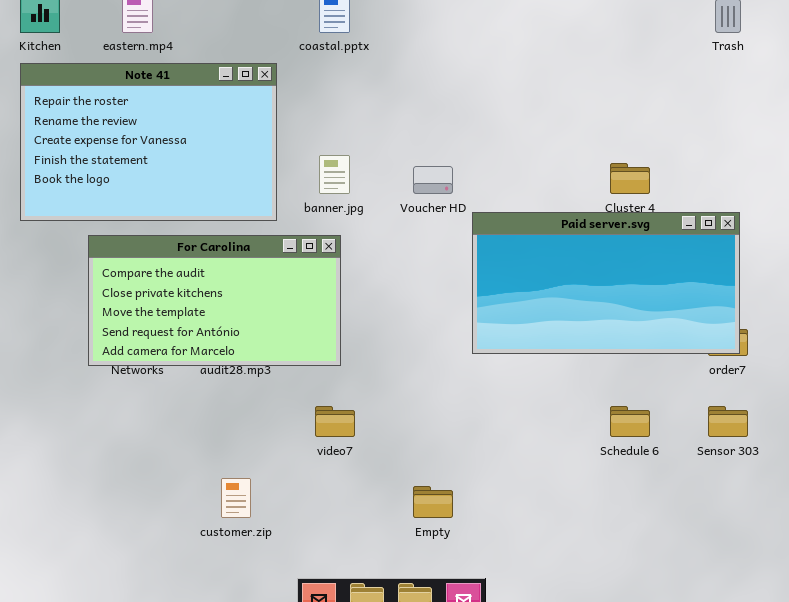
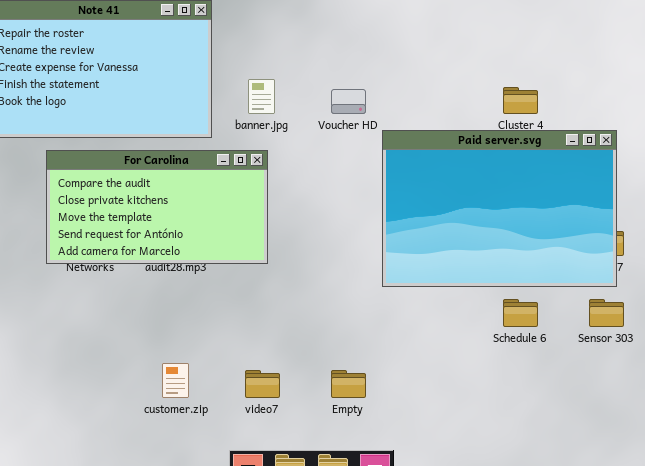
Paid server.svg: [472,212,740,354] -> [382,130,617,287], resized
video7: [315,406,355,437] -> [245,370,280,398], moved

